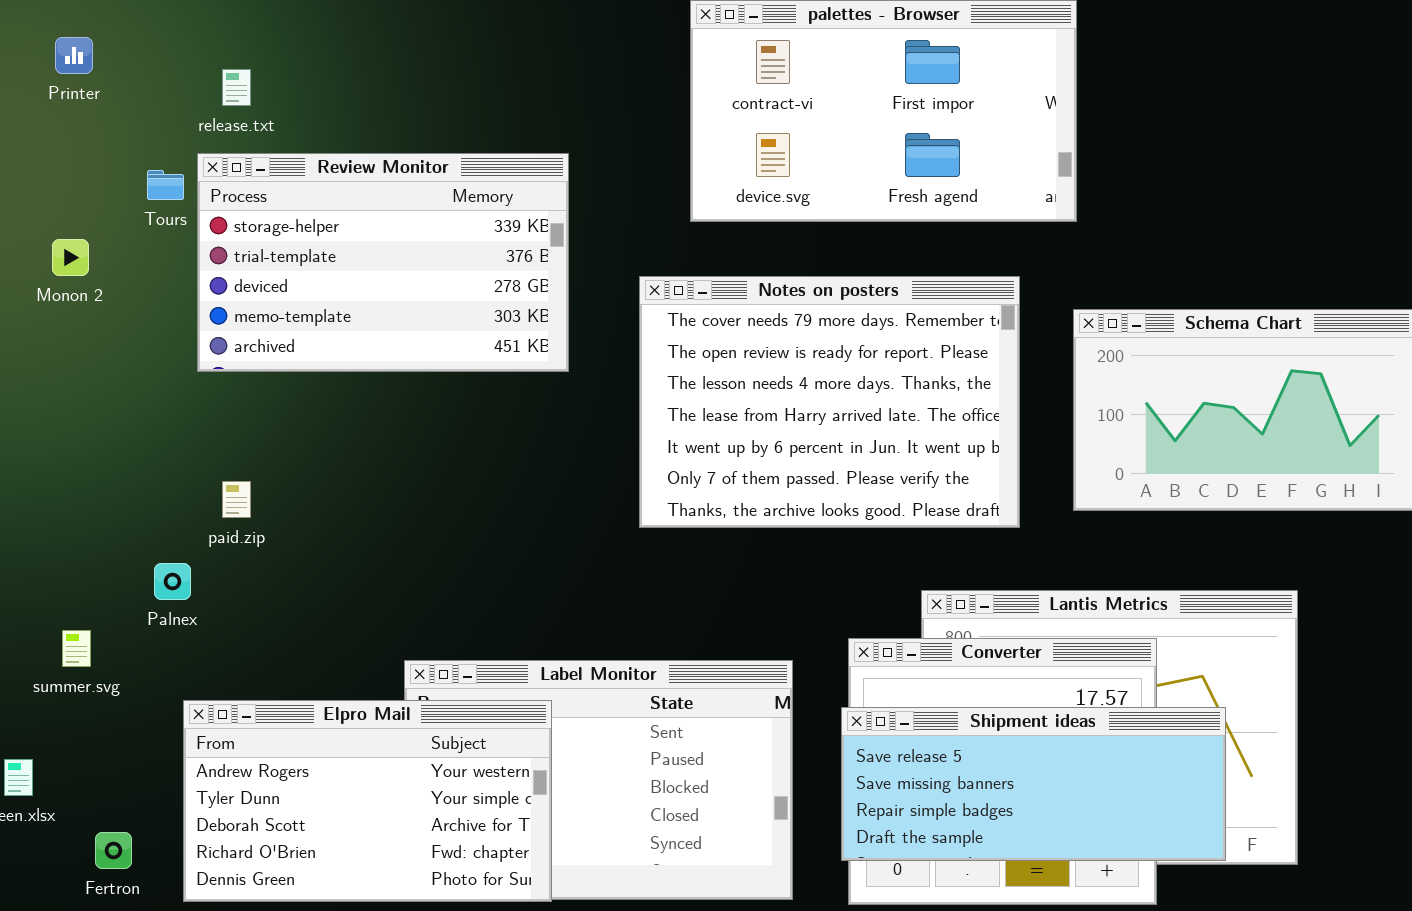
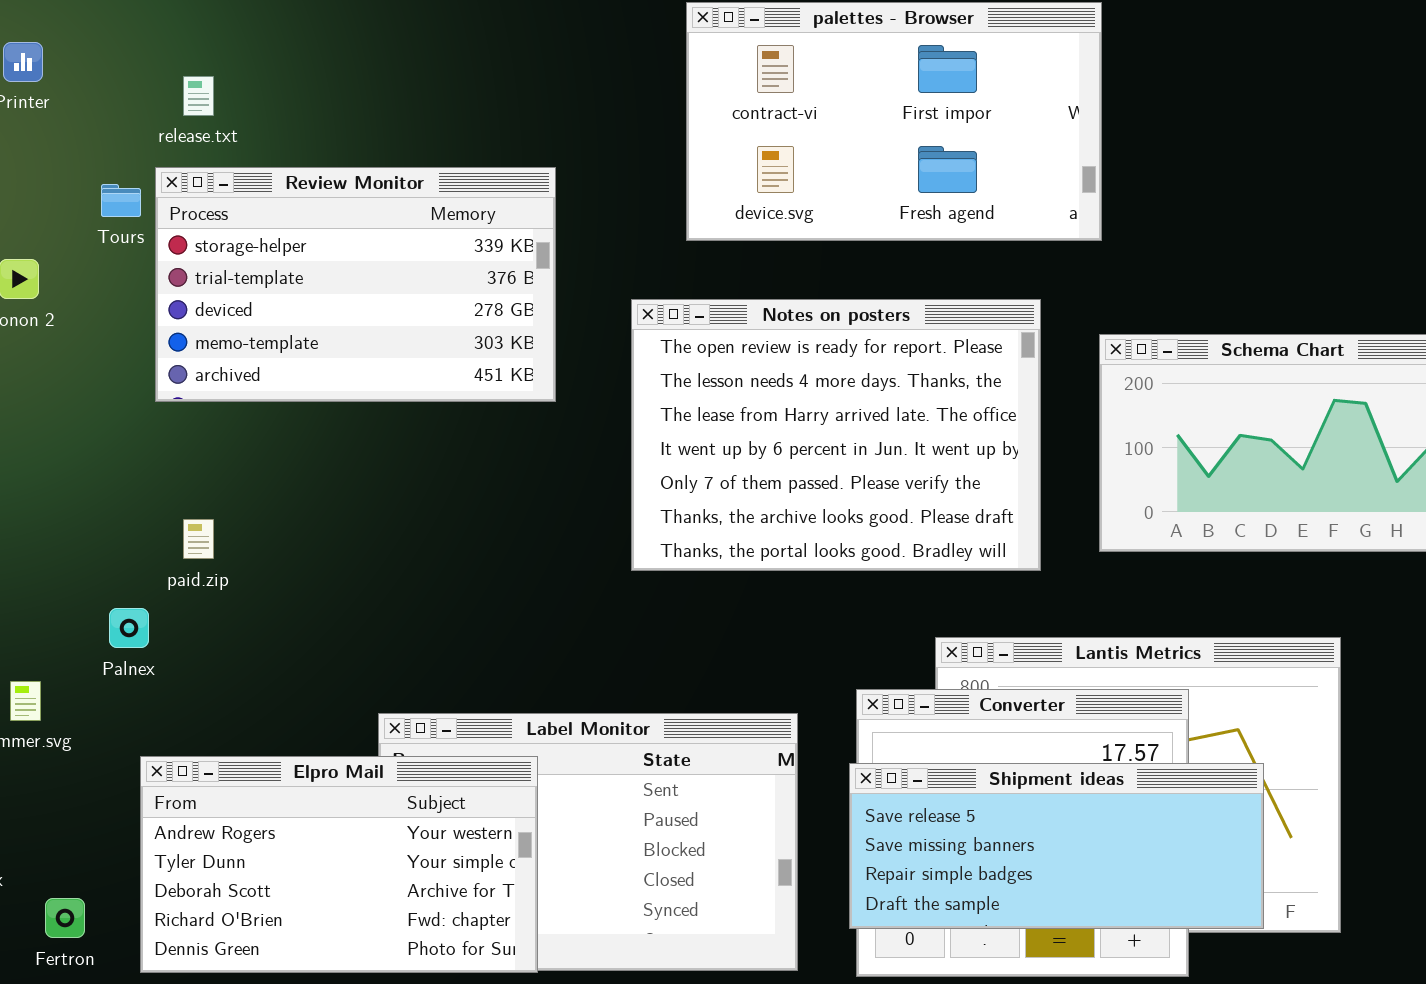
Notes on posters: [639,276,1020,528] -> [631,299,1041,571], scrolled down 1 row

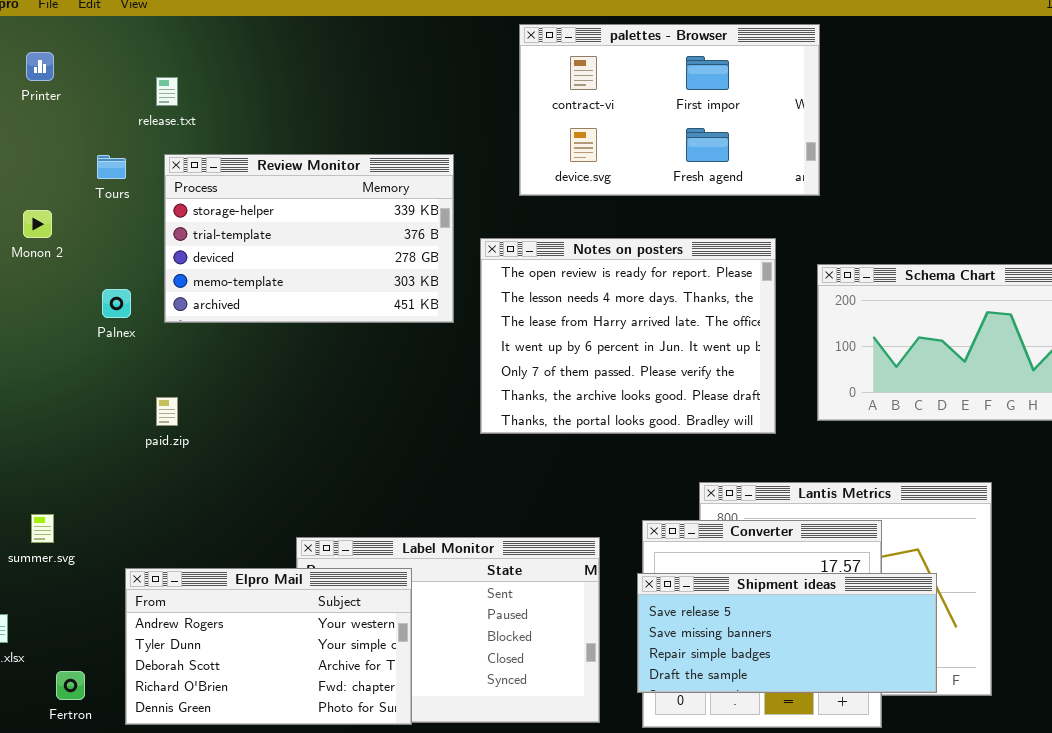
Review Monitor: [155,167,556,402] -> [164,154,454,323], moved
Palnex: [109,608,149,648] -> [102,289,131,318], moved

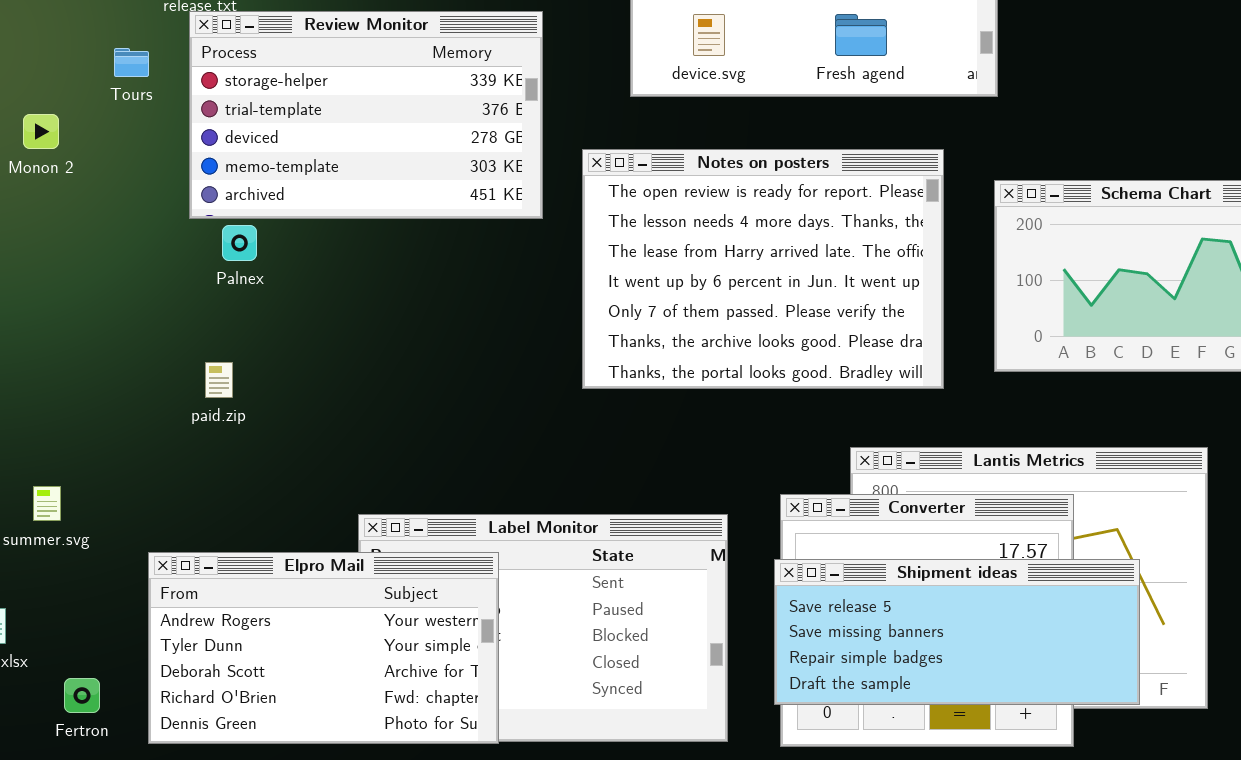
Review Monitor: [164,154,454,323] -> [189,11,543,219], moved
Palnex: [102,289,131,318] -> [222,225,257,261], moved
paid.zip: [156,397,178,426] -> [205,362,233,398], moved

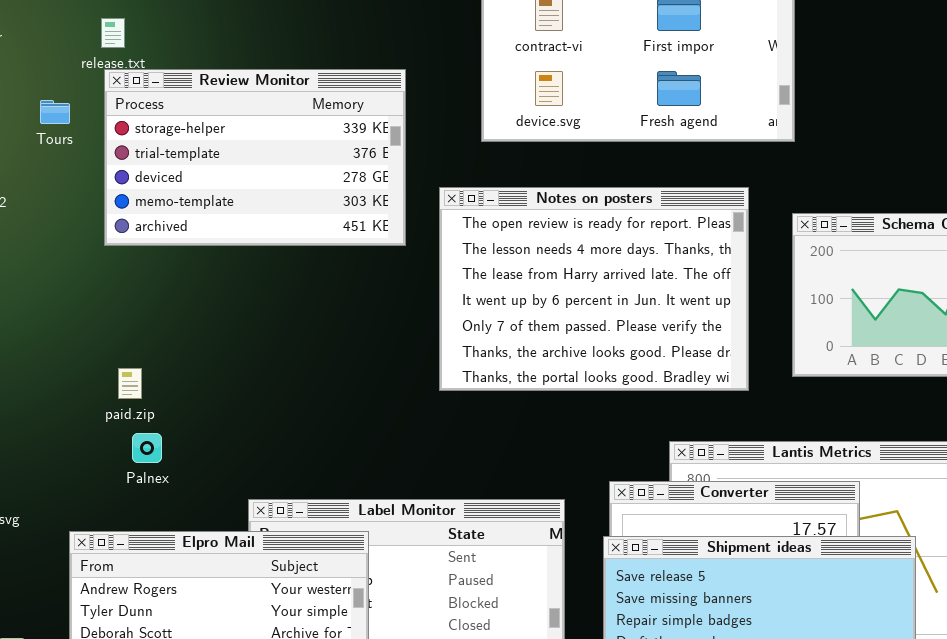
Palnex: [222,225,257,261] -> [132,433,162,463], moved

